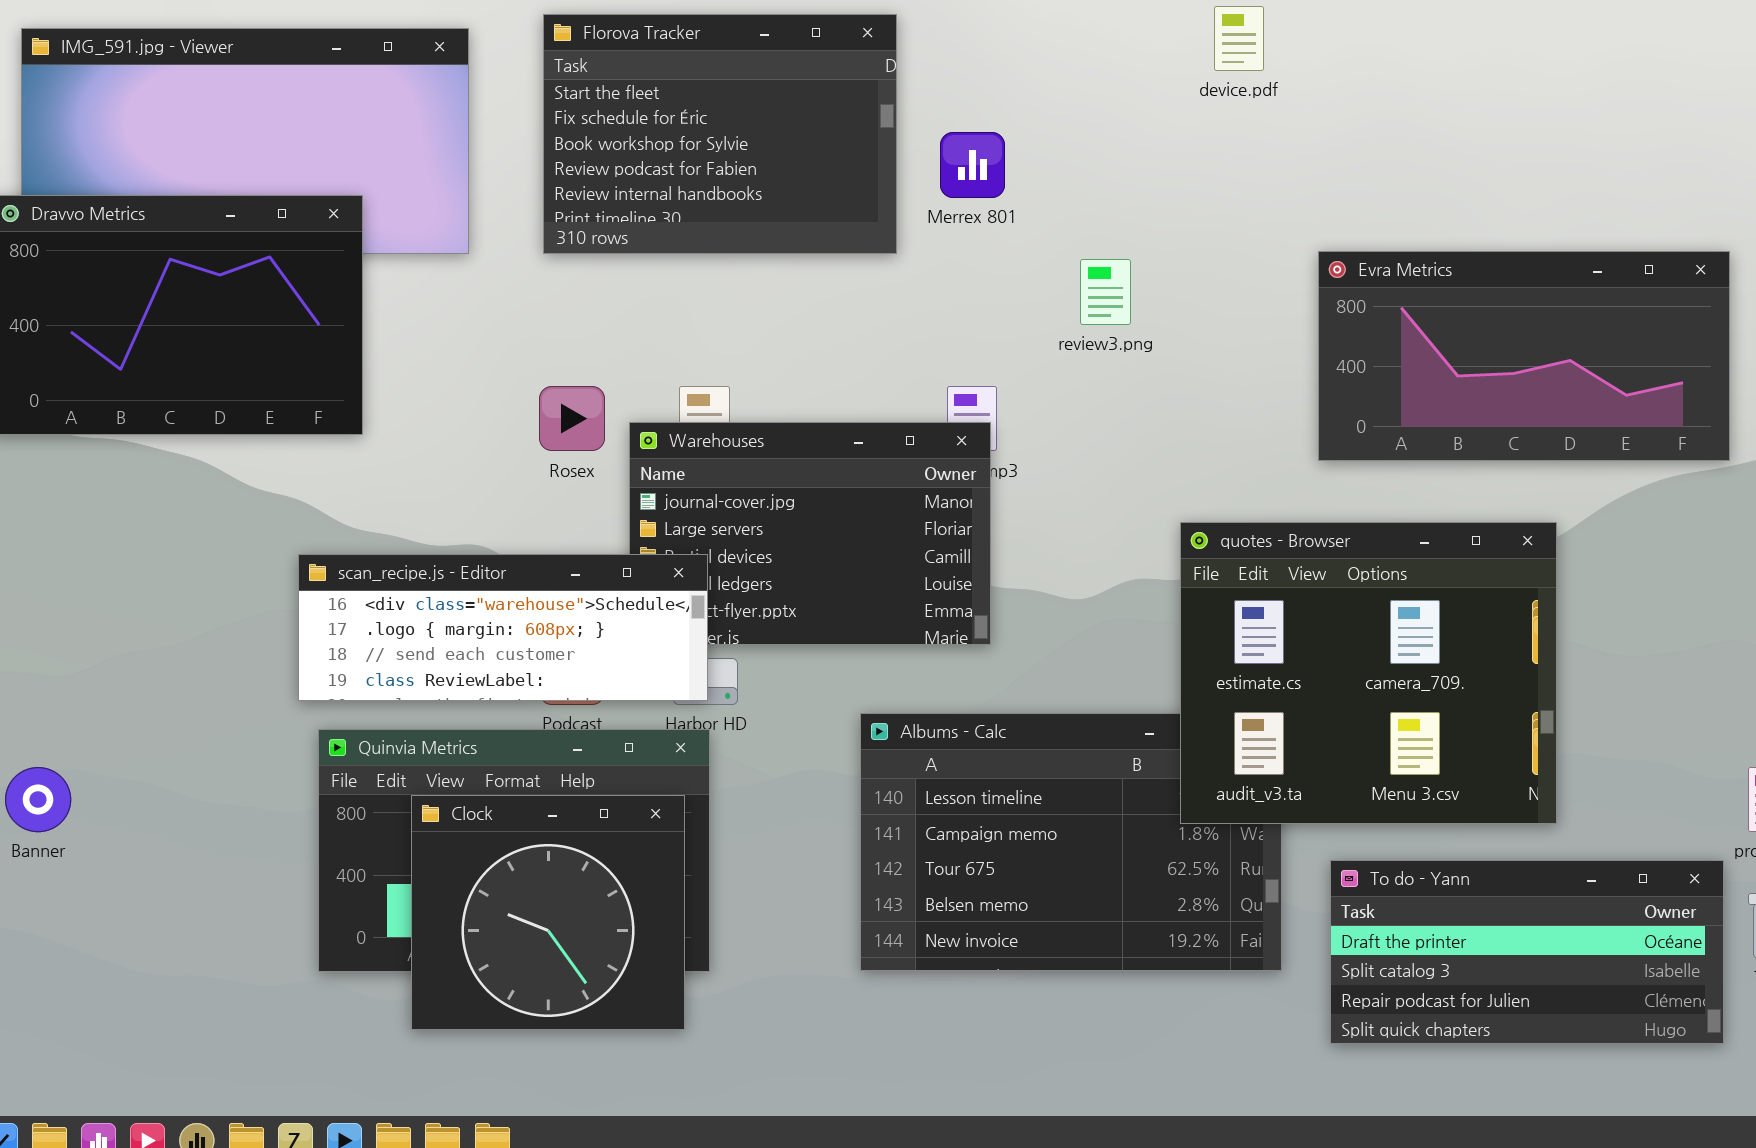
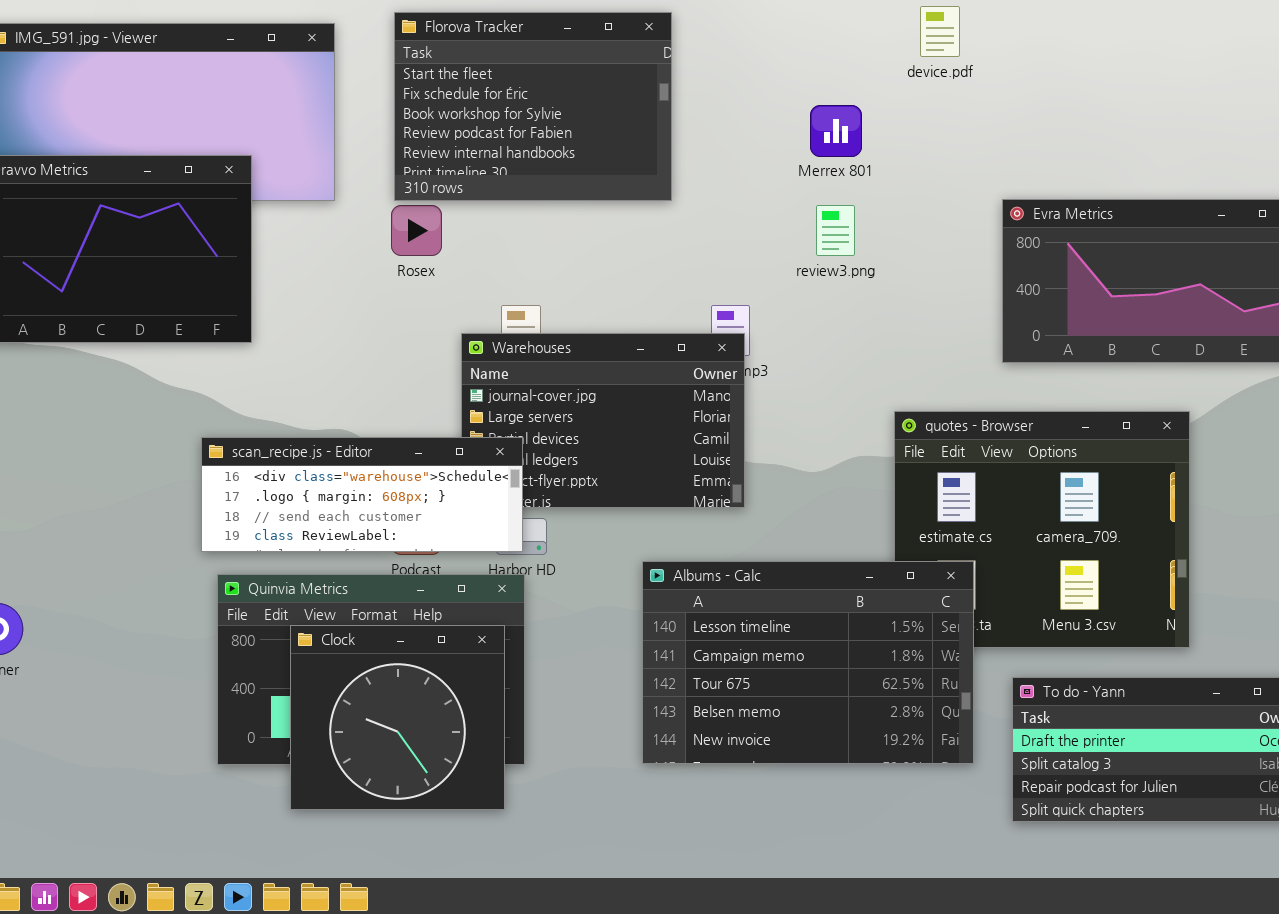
Merrex 801: [940,132,1005,198] -> [810,105,862,157], moved
Rosex: [539,386,605,451] -> [391,205,442,256], moved
Albums - Calc: [860,713,1282,971] -> [642,561,974,764], raised

